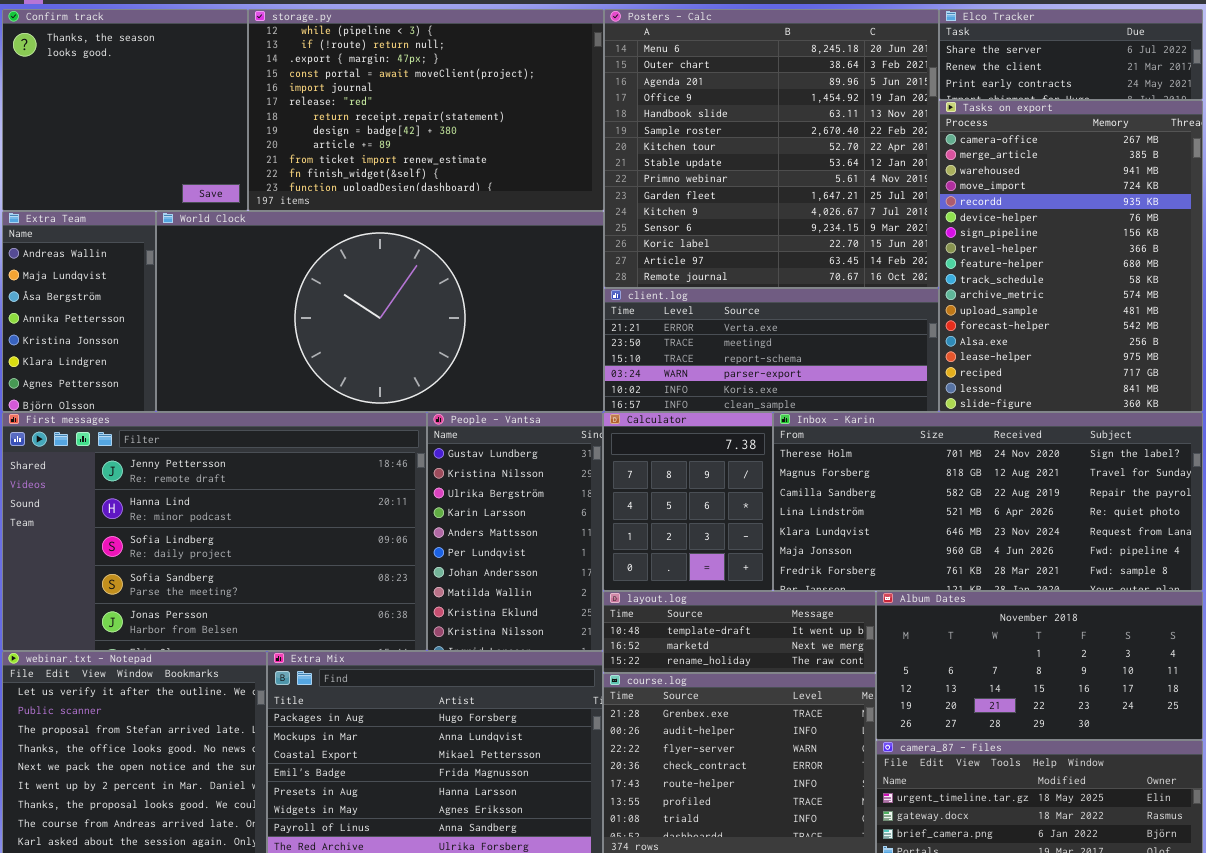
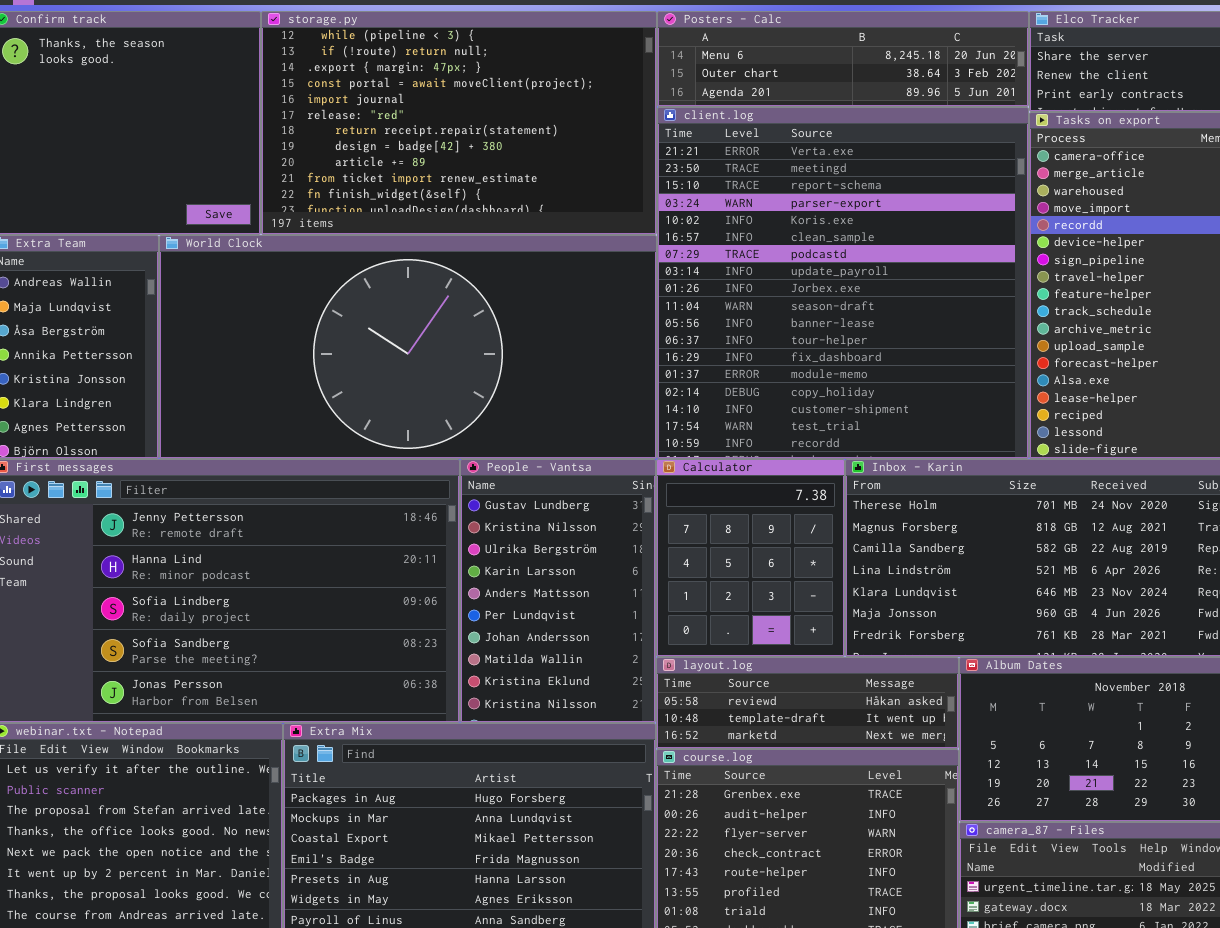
Posters - Calc: [604,9,939,288] -> [657,11,1029,107], resized
client.log: [604,288,939,412] -> [657,107,1029,459], resized
layout.log: [603,591,876,673] -> [656,657,959,749], scrolled up 1 row

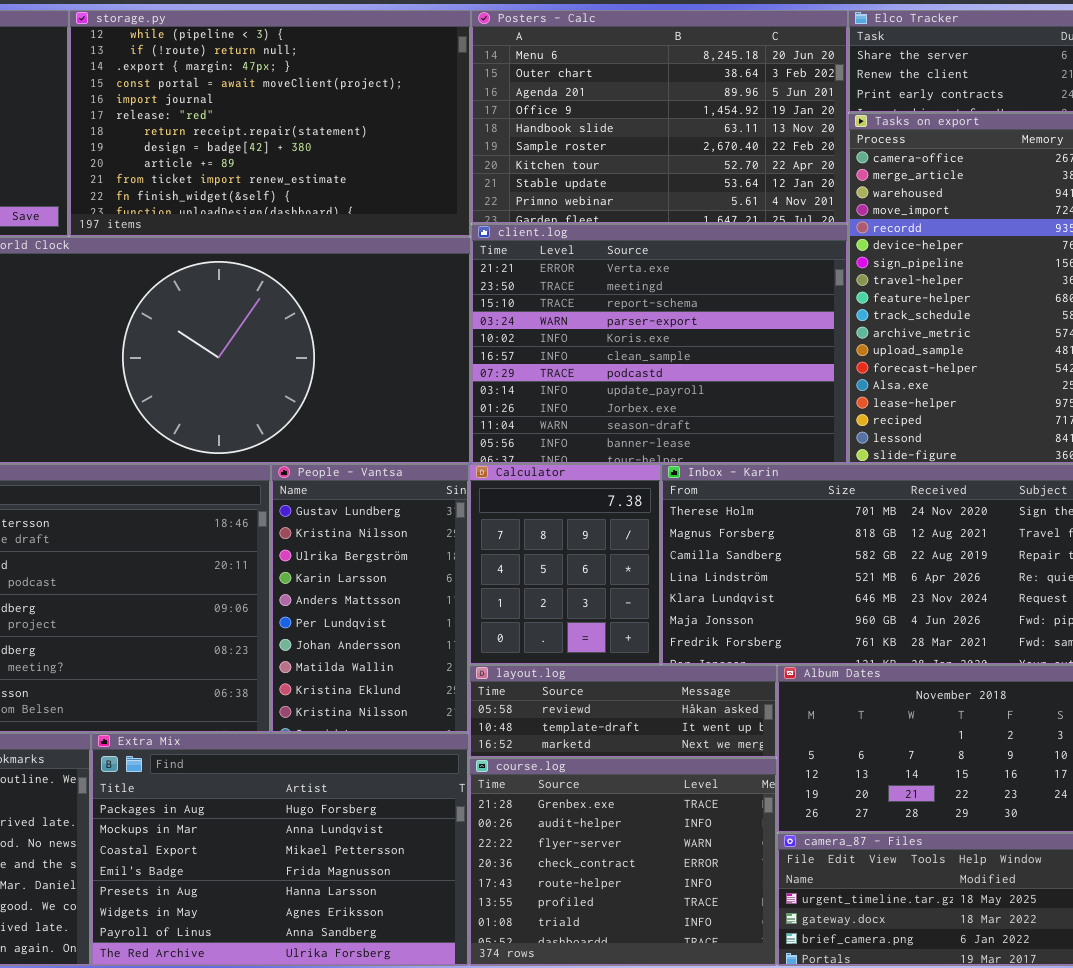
Posters - Calc: [657,11,1029,107] -> [471,10,848,224], resized
client.log: [657,107,1029,459] -> [471,224,848,464], resized

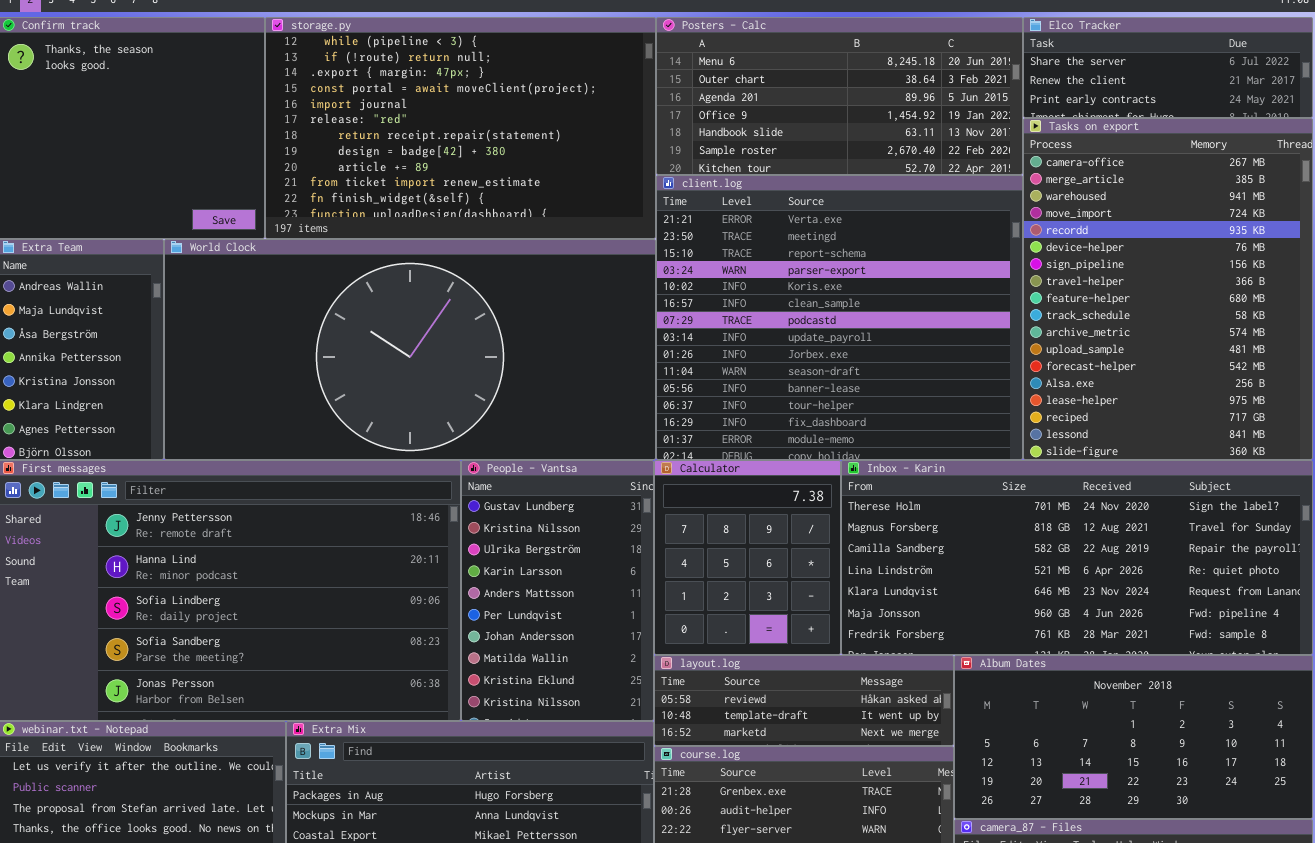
Posters - Calc: [471,10,848,224] -> [656,17,1023,175], resized
client.log: [471,224,848,464] -> [656,175,1023,460], resized

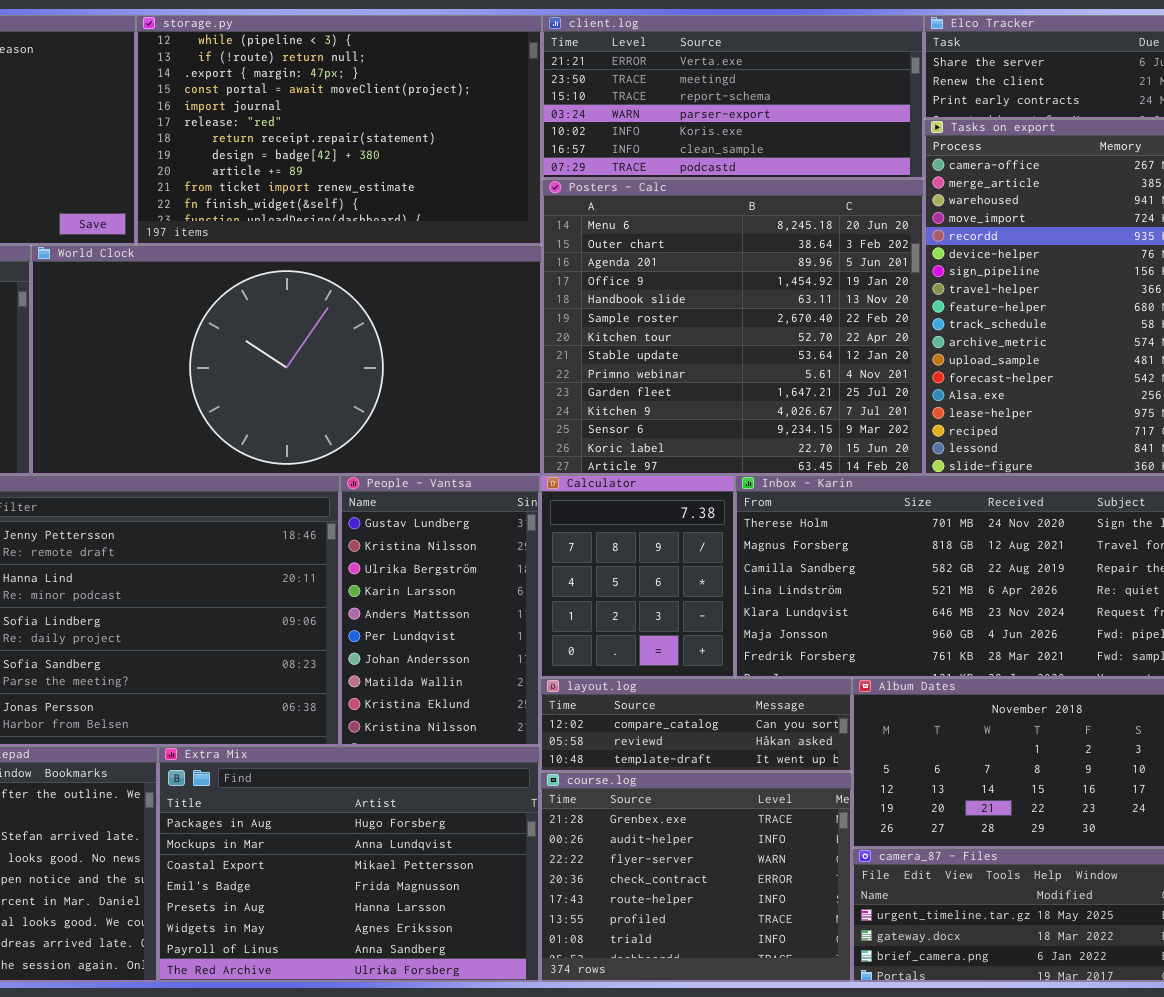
Posters - Calc: [656,17,1023,175] -> [542,179,924,475], moved, resized
client.log: [656,175,1023,460] -> [542,15,924,179], moved, resized
layout.log: [654,655,954,746] -> [540,678,852,772], scrolled up 1 row

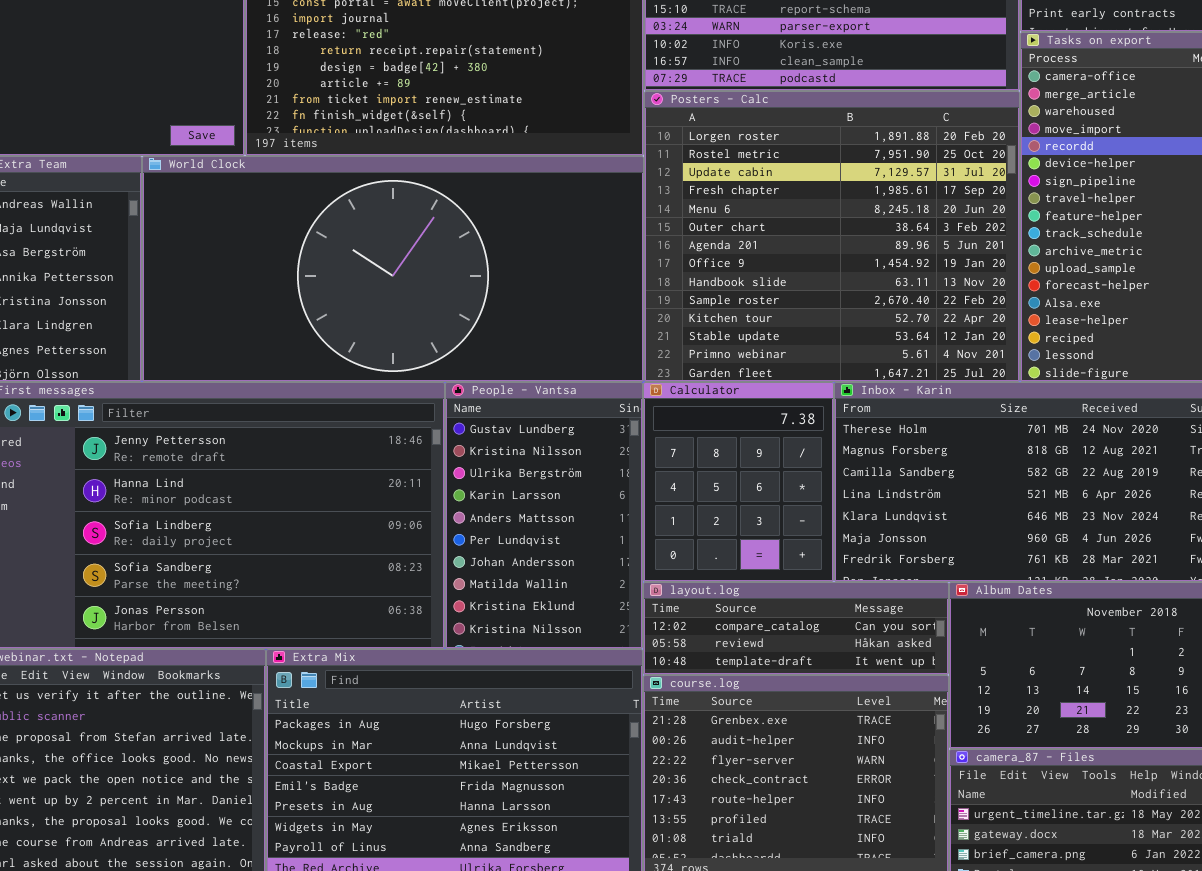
Posters - Calc: [542,179,924,475] -> [644,91,1020,382], scrolled up 4 rows

